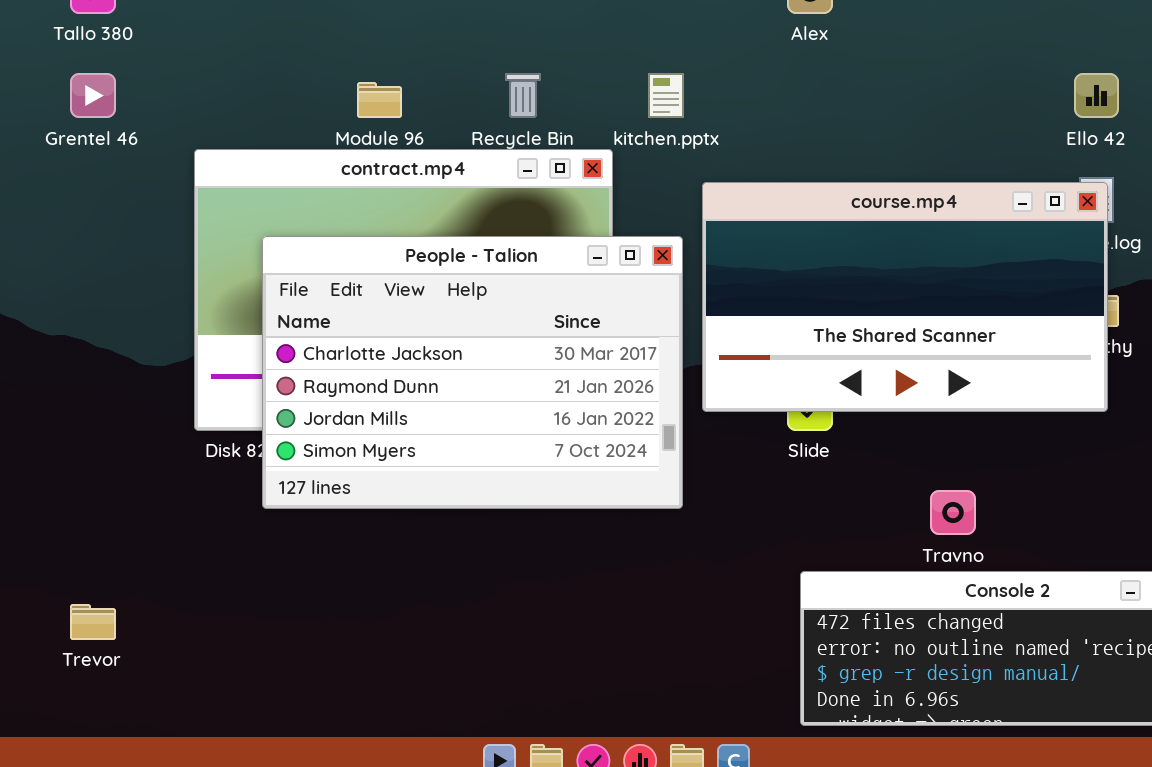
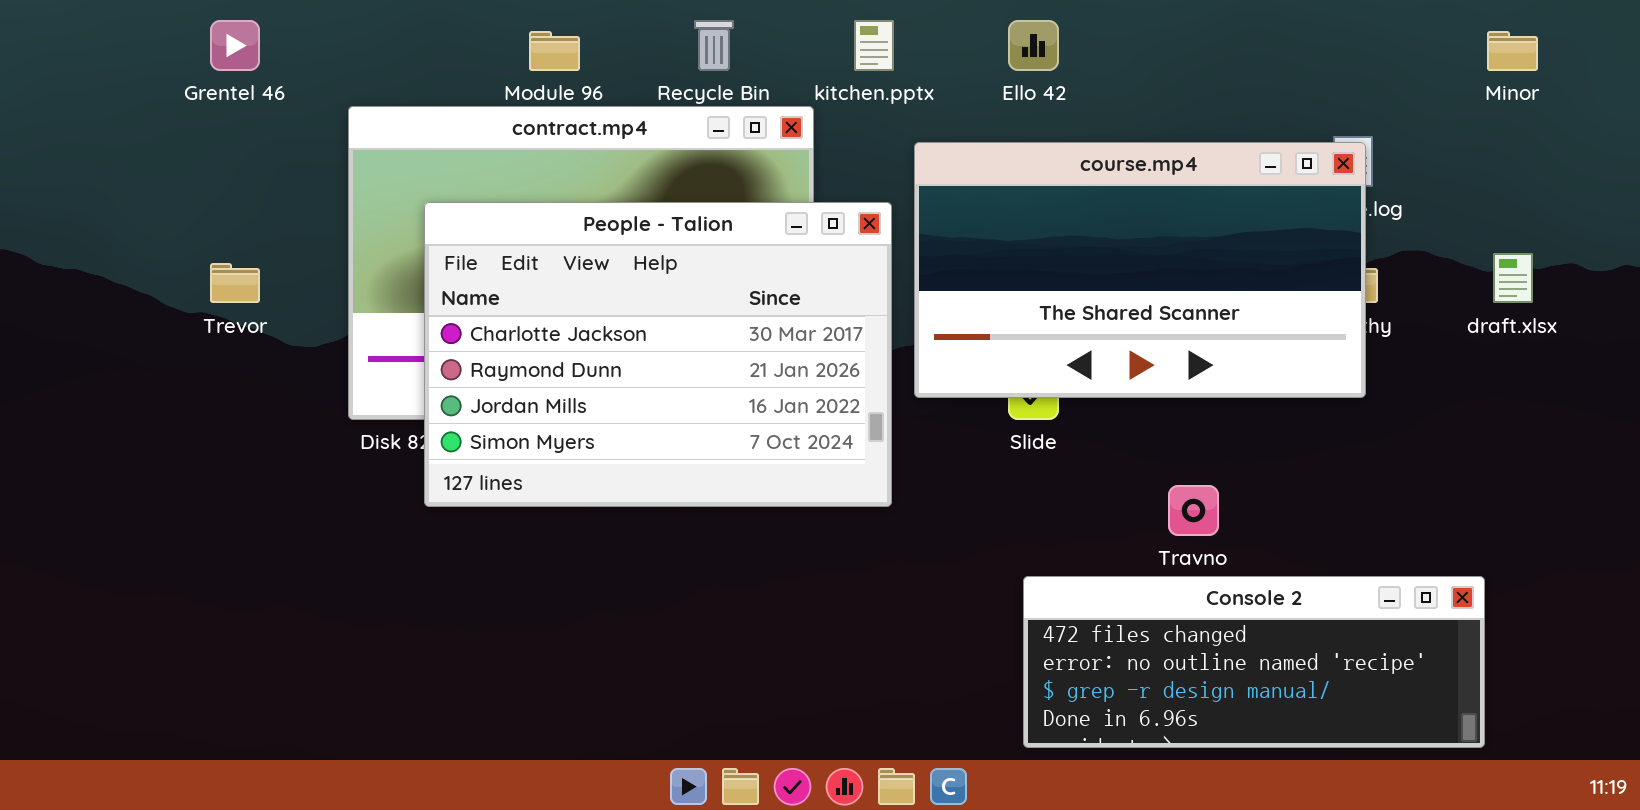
Ello 42: [1074,73,1119,118] -> [1008,20,1059,71], moved
Trevor: [70,604,116,640] -> [210,263,260,303], moved

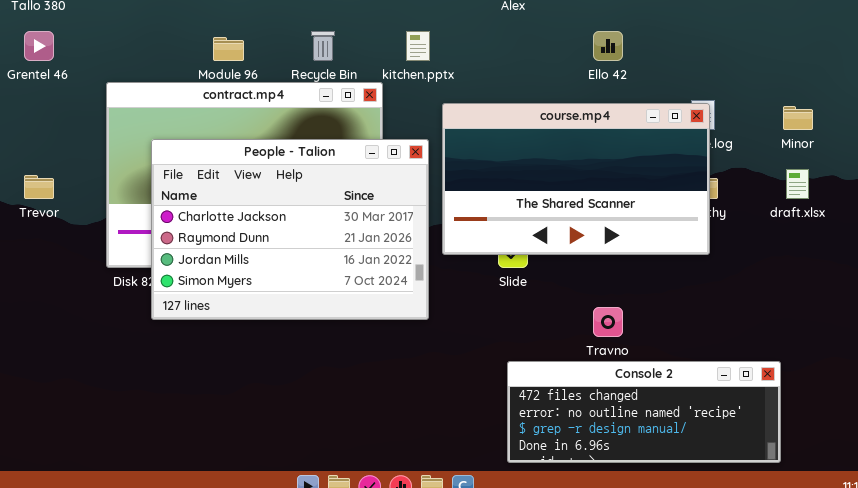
Ello 42: [1008,20,1059,71] -> [593,31,623,61], moved
Minor: [1487,31,1538,71] -> [783,106,813,130], moved

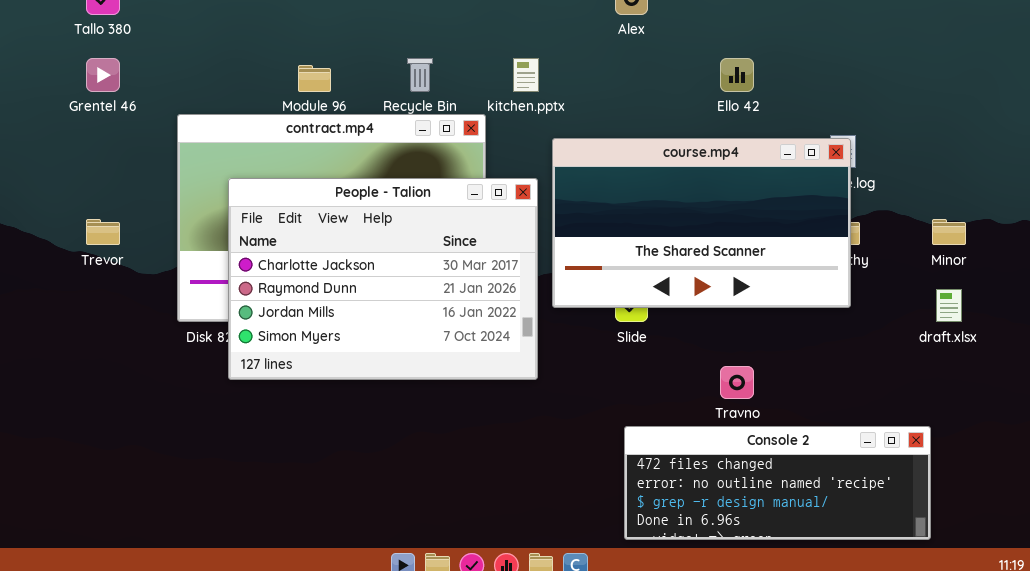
Minor: [783,106,813,130] -> [932,219,966,245], moved
draft.xlsx: [786,169,809,199] -> [936,289,962,322], moved

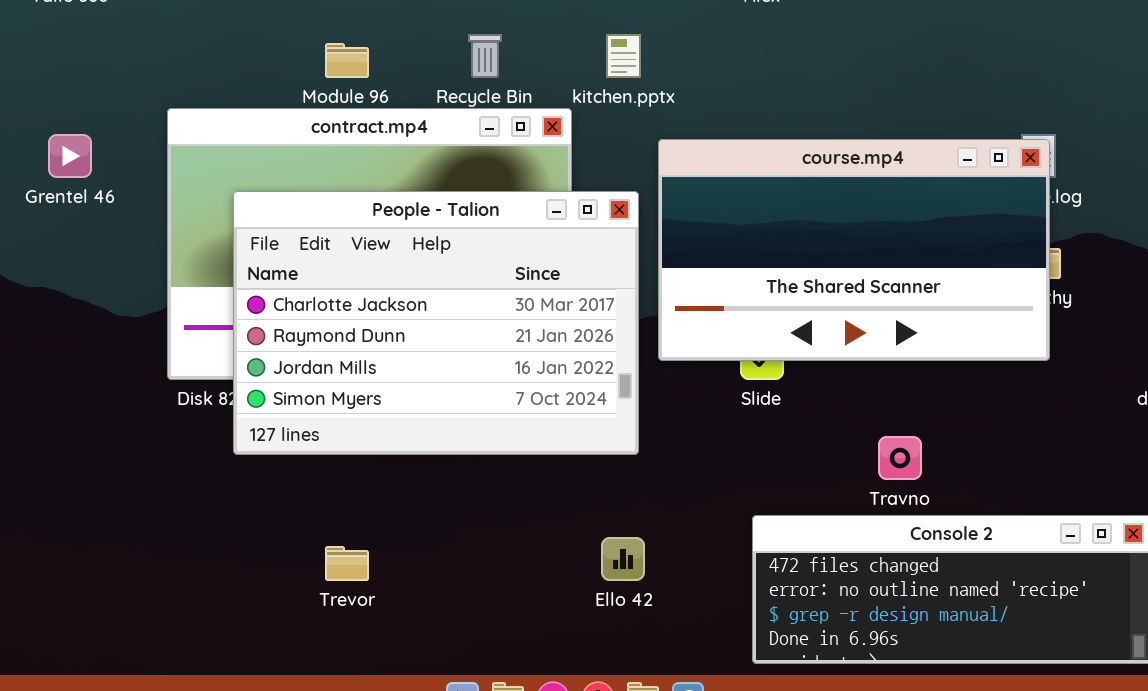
Grentel 46: [86,58,120,92] -> [48,134,92,178], moved
Ello 42: [720,58,754,92] -> [601,537,645,581], moved
Trevor: [86,219,120,245] -> [325,546,369,581], moved

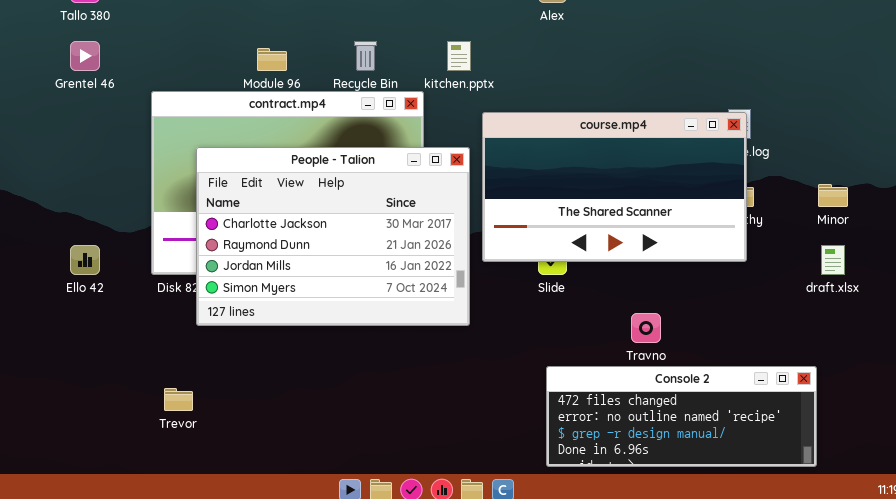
Grentel 46: [48,134,92,178] -> [70,41,100,71], moved
Ello 42: [601,537,645,581] -> [70,245,100,275], moved
Trevor: [325,546,369,581] -> [164,388,193,411], moved

